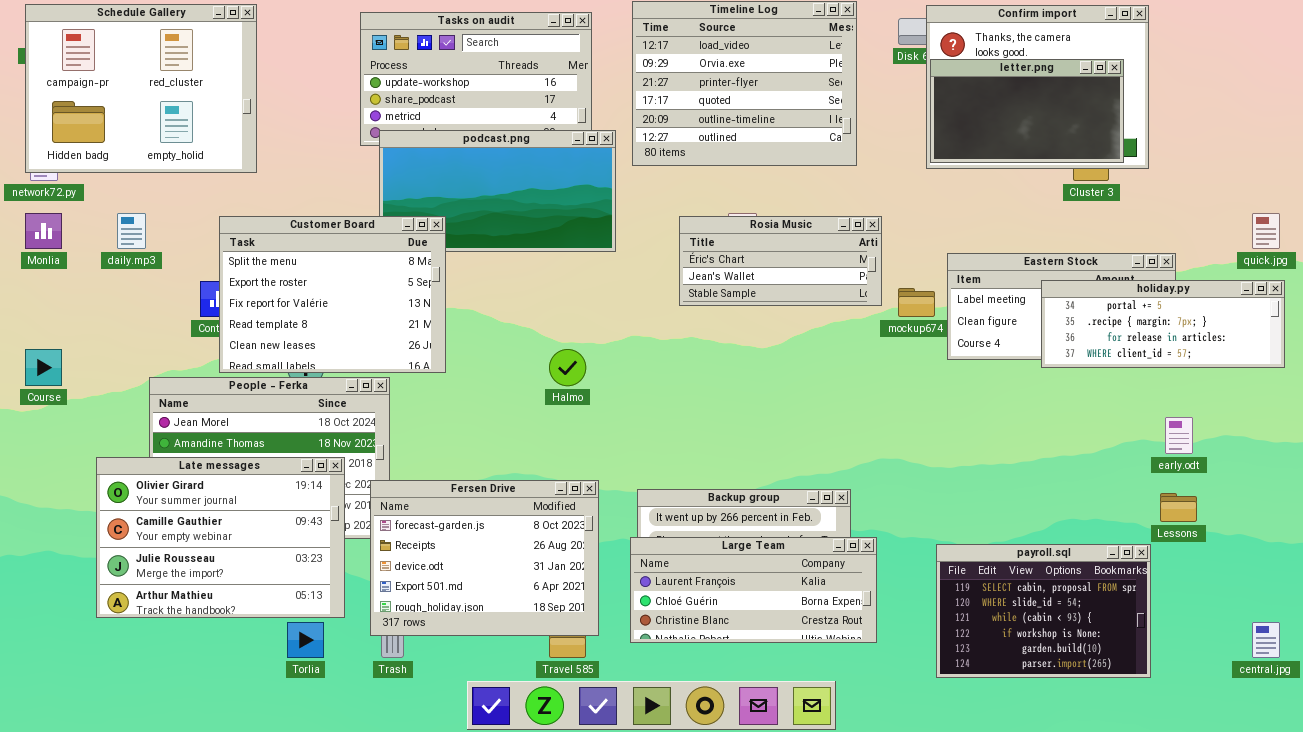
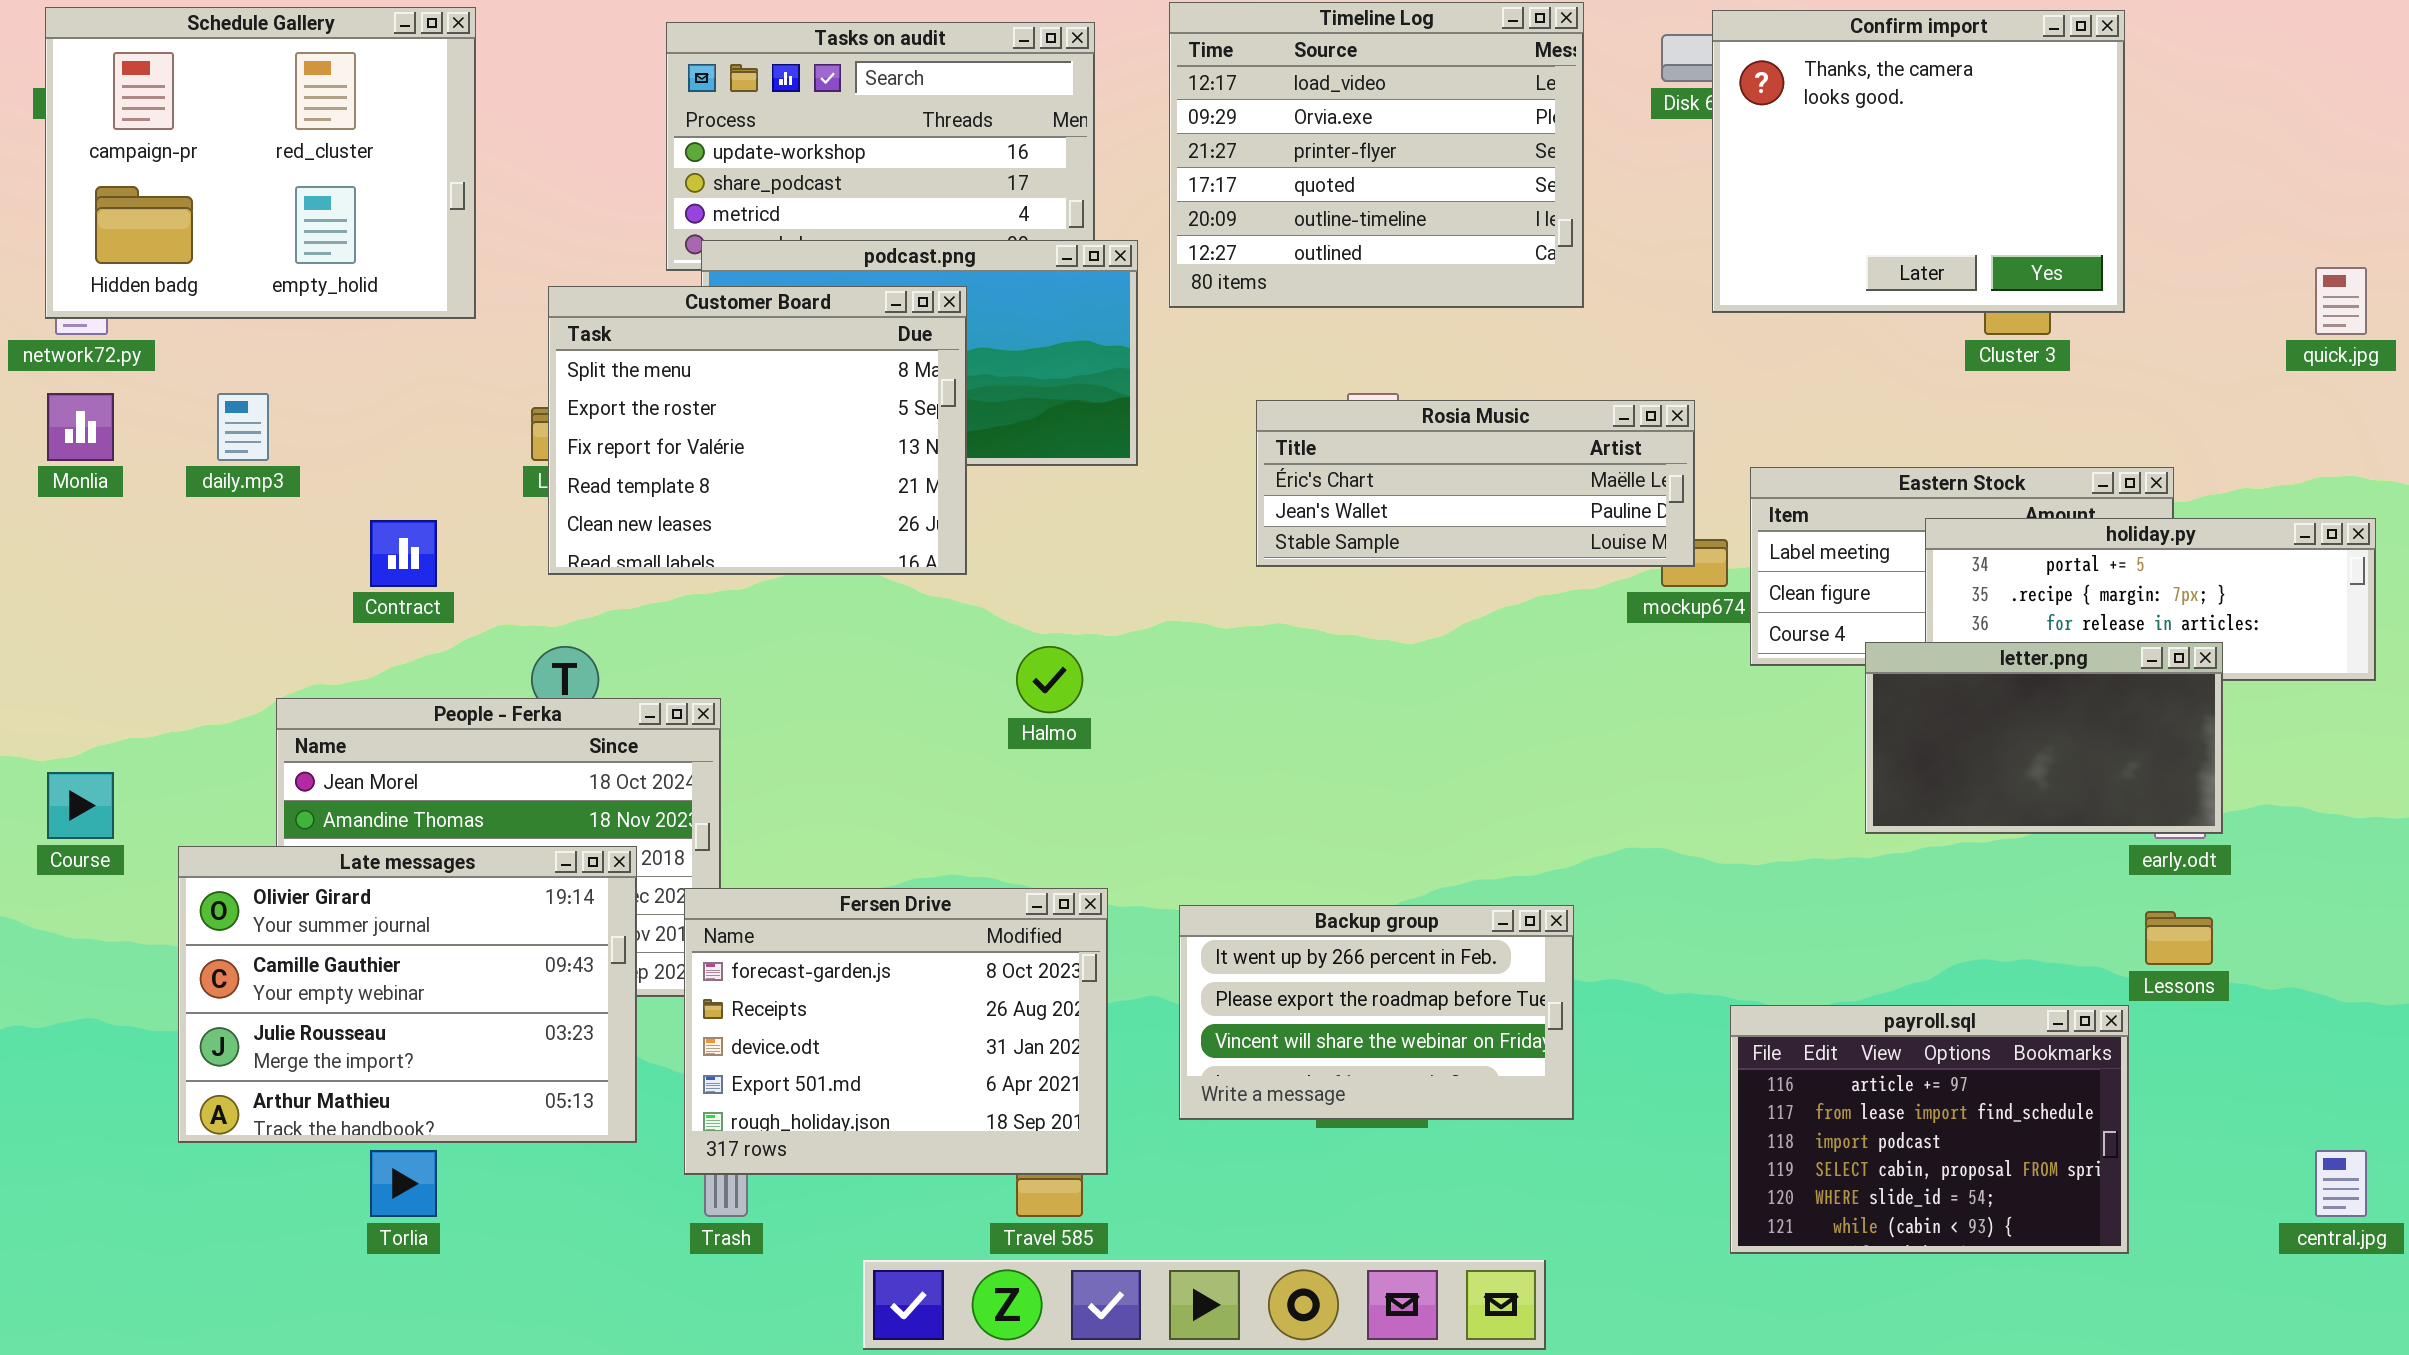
letter.png: [930,59,1124,163] -> [1865,642,2223,834], moved
quick.jpg: [1252,213,1280,249] -> [2315,267,2367,335], moved
Customer Board: [219,216,446,373] -> [548,286,967,575], moved
Rosia Music: [679,216,882,306] -> [1256,400,1695,567], resized
Course: [25,349,62,386] -> [47,772,114,839], moved
Large Team: [630,537,877,643] -> none, closed
payroll.sql: [936,544,1151,678] -> [1730,1005,2129,1254], scrolled up 3 rows
Torlia: [287,622,324,658] -> [370,1150,437,1217], moved

